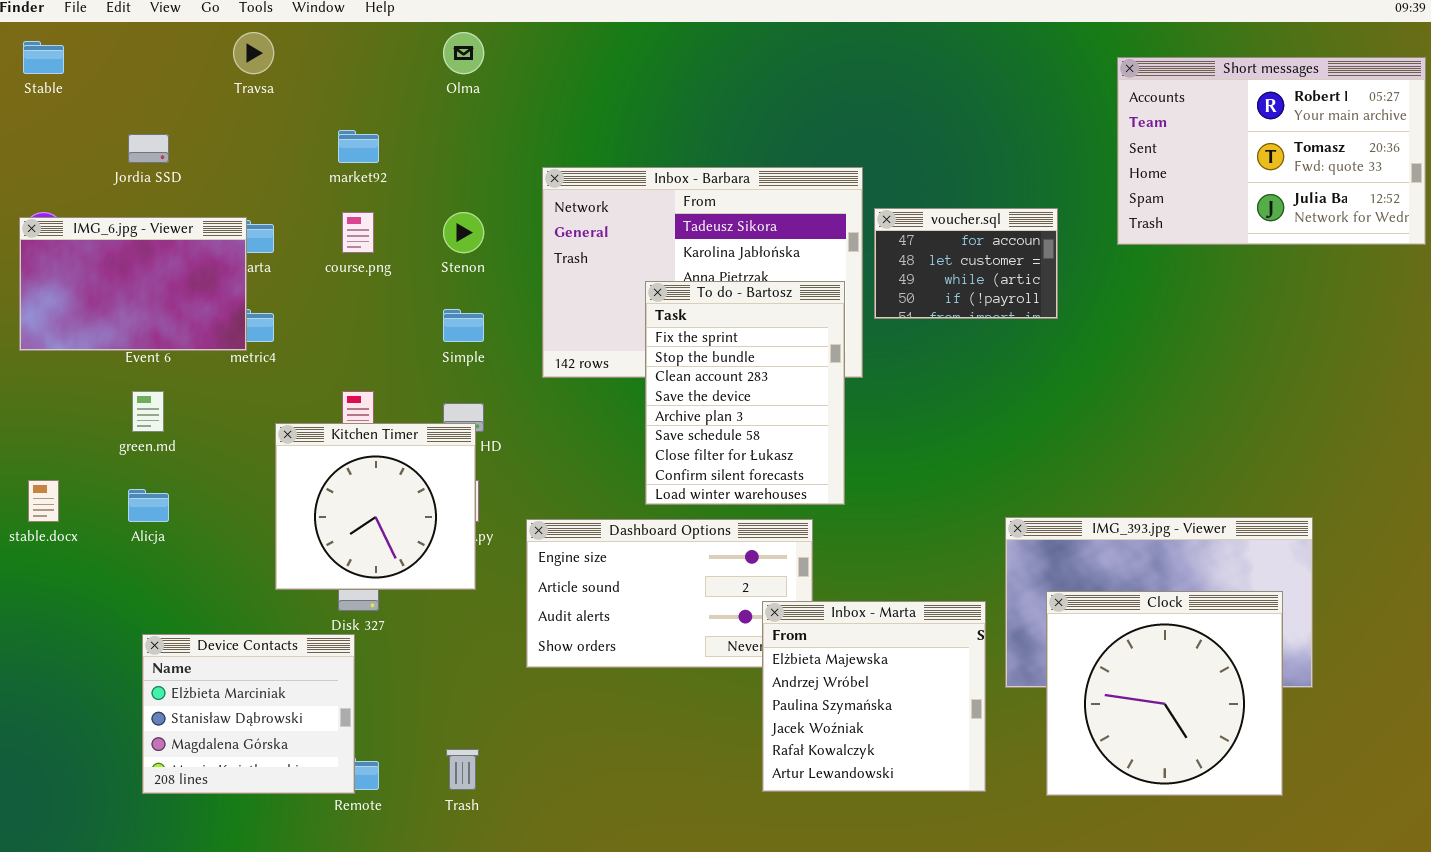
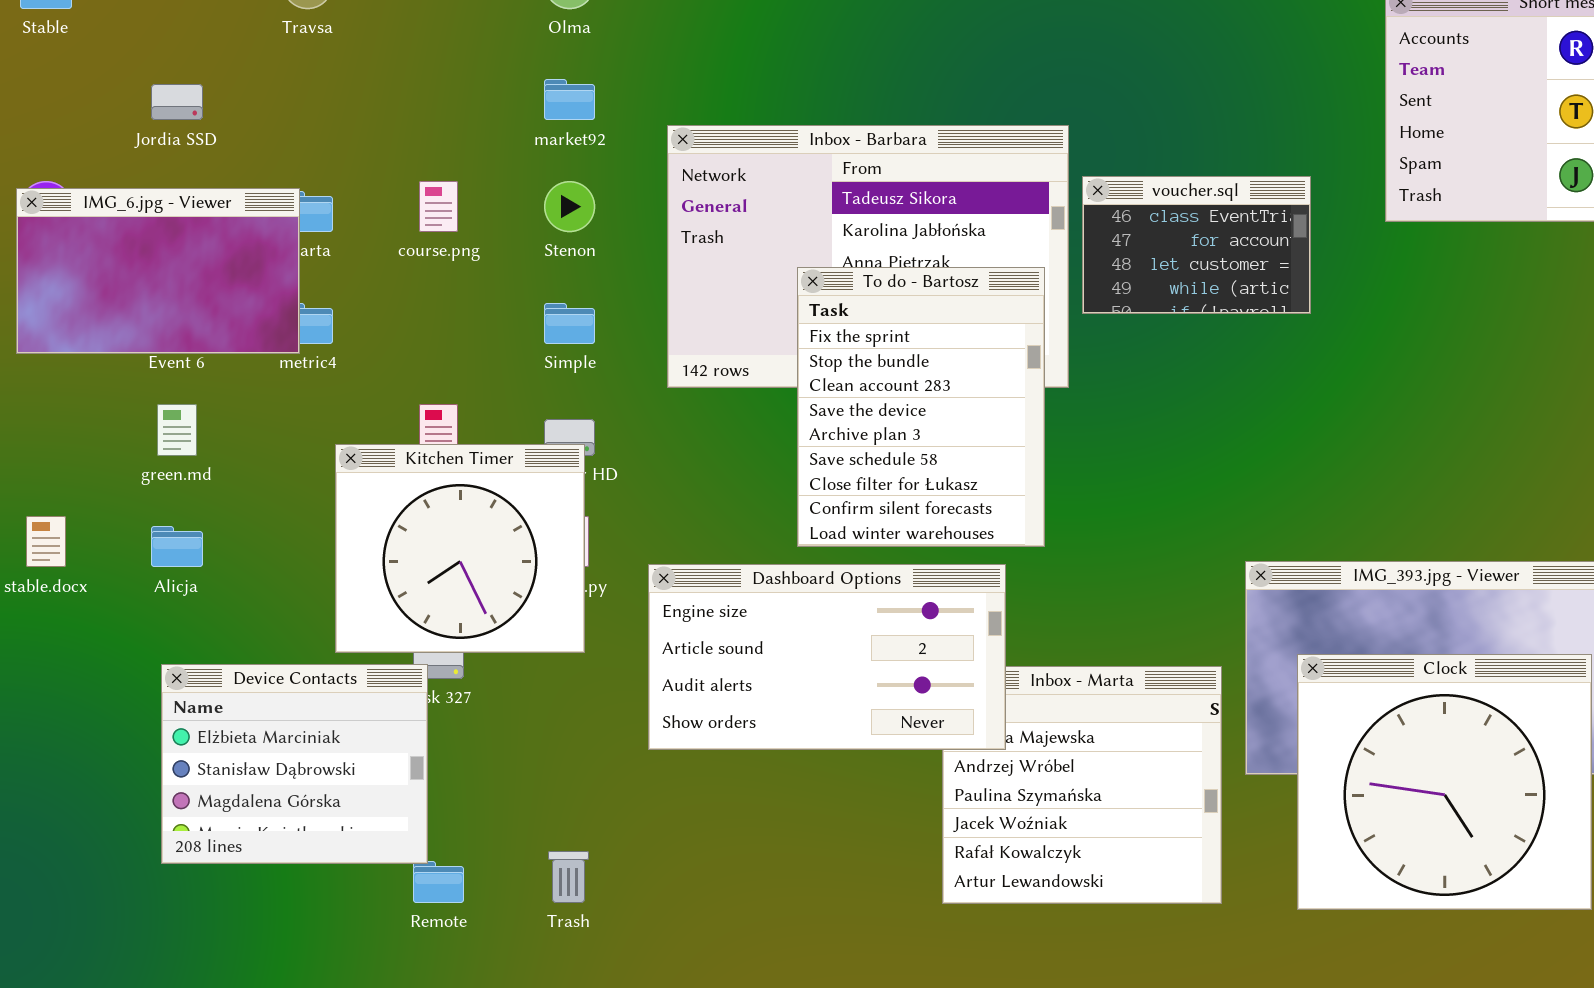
market92: [338,130,379,163] -> [544,79,595,120], moved
voucher.sql: [874,208,1058,319] -> [1082,176,1311,314], scrolled up 1 row
Dashboard Options: [526,519,813,668] -> [648,564,1006,750], raised
Device Contacts: [142,634,355,794] -> [161,664,428,864], moved

